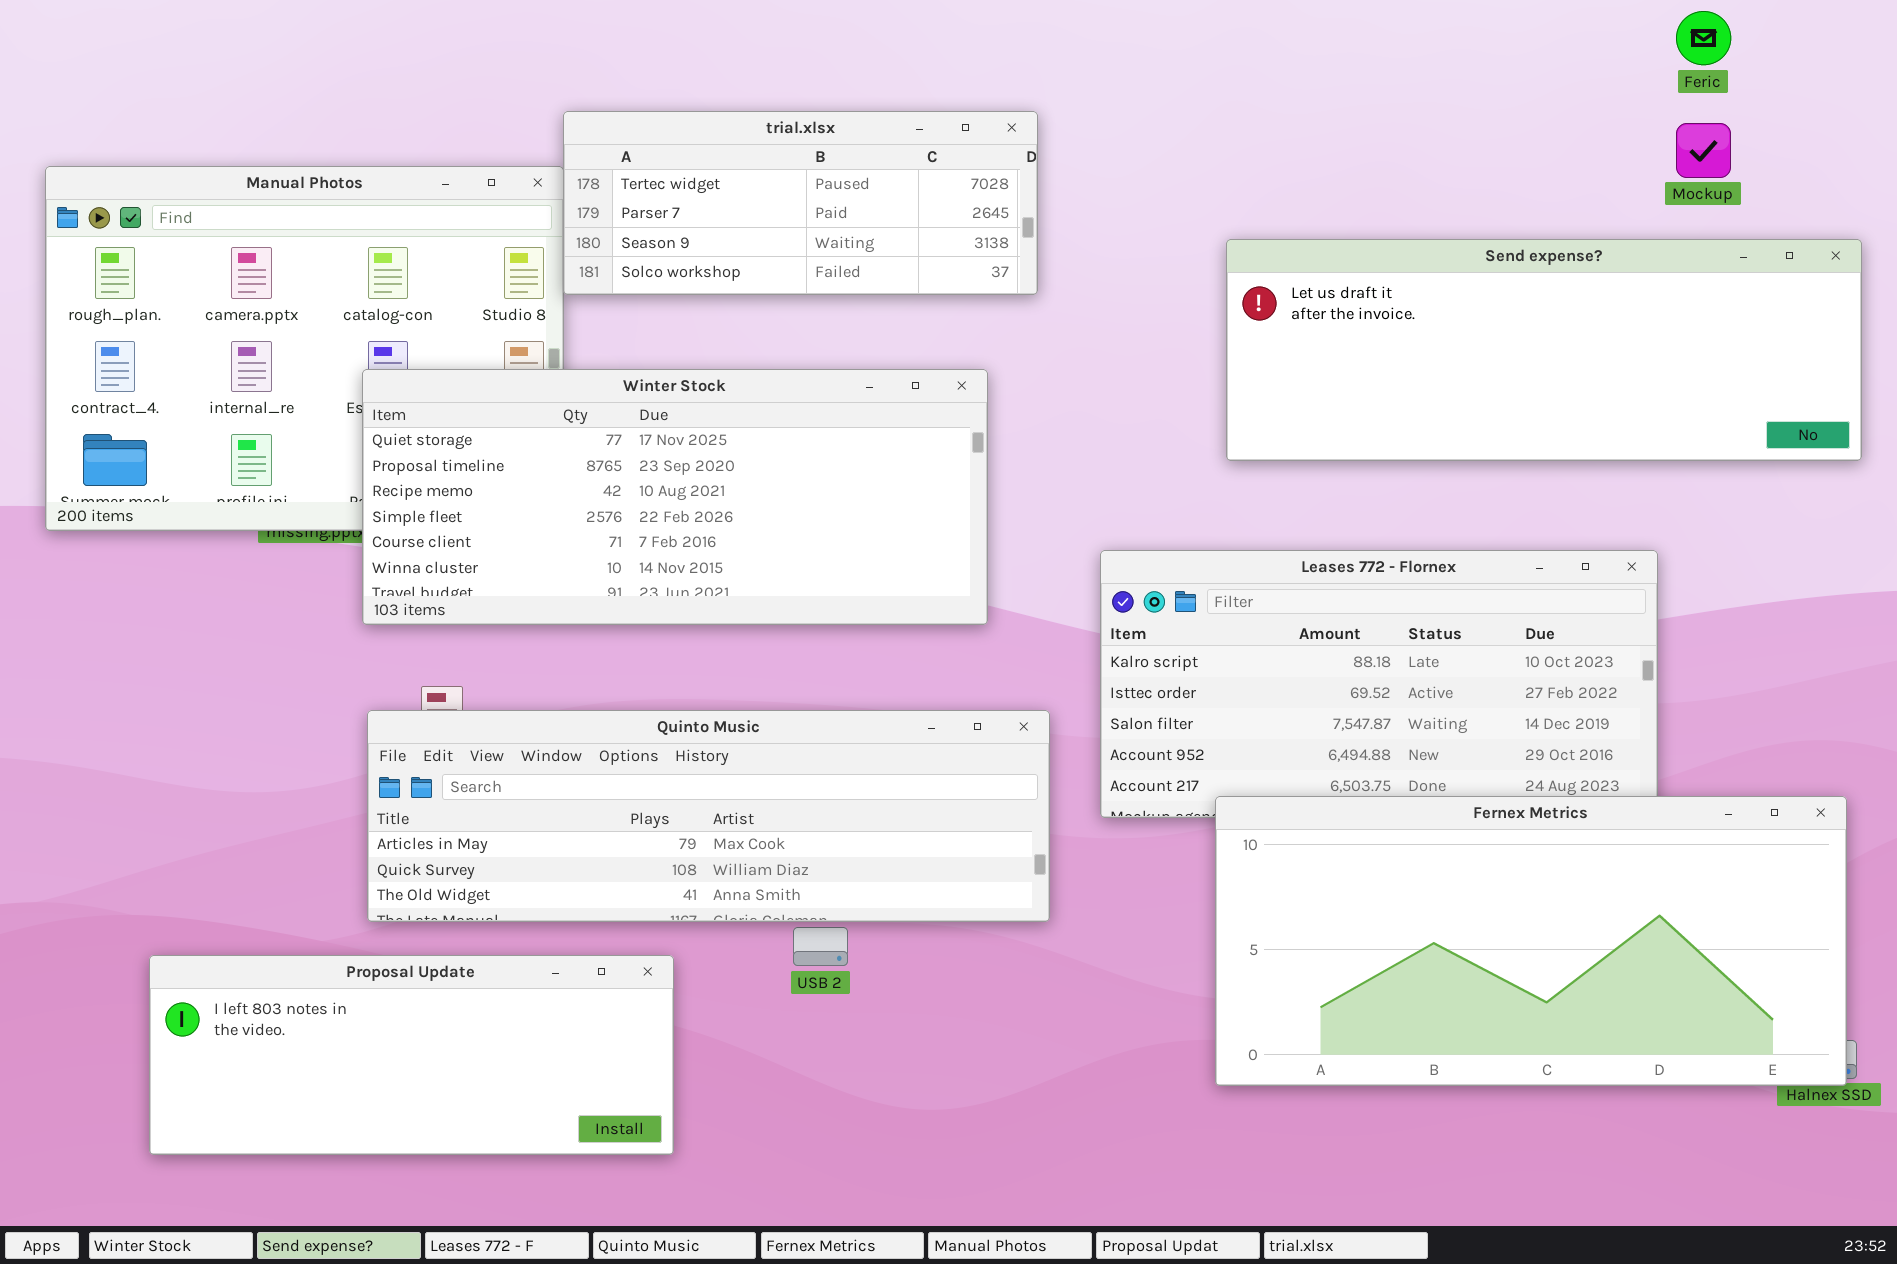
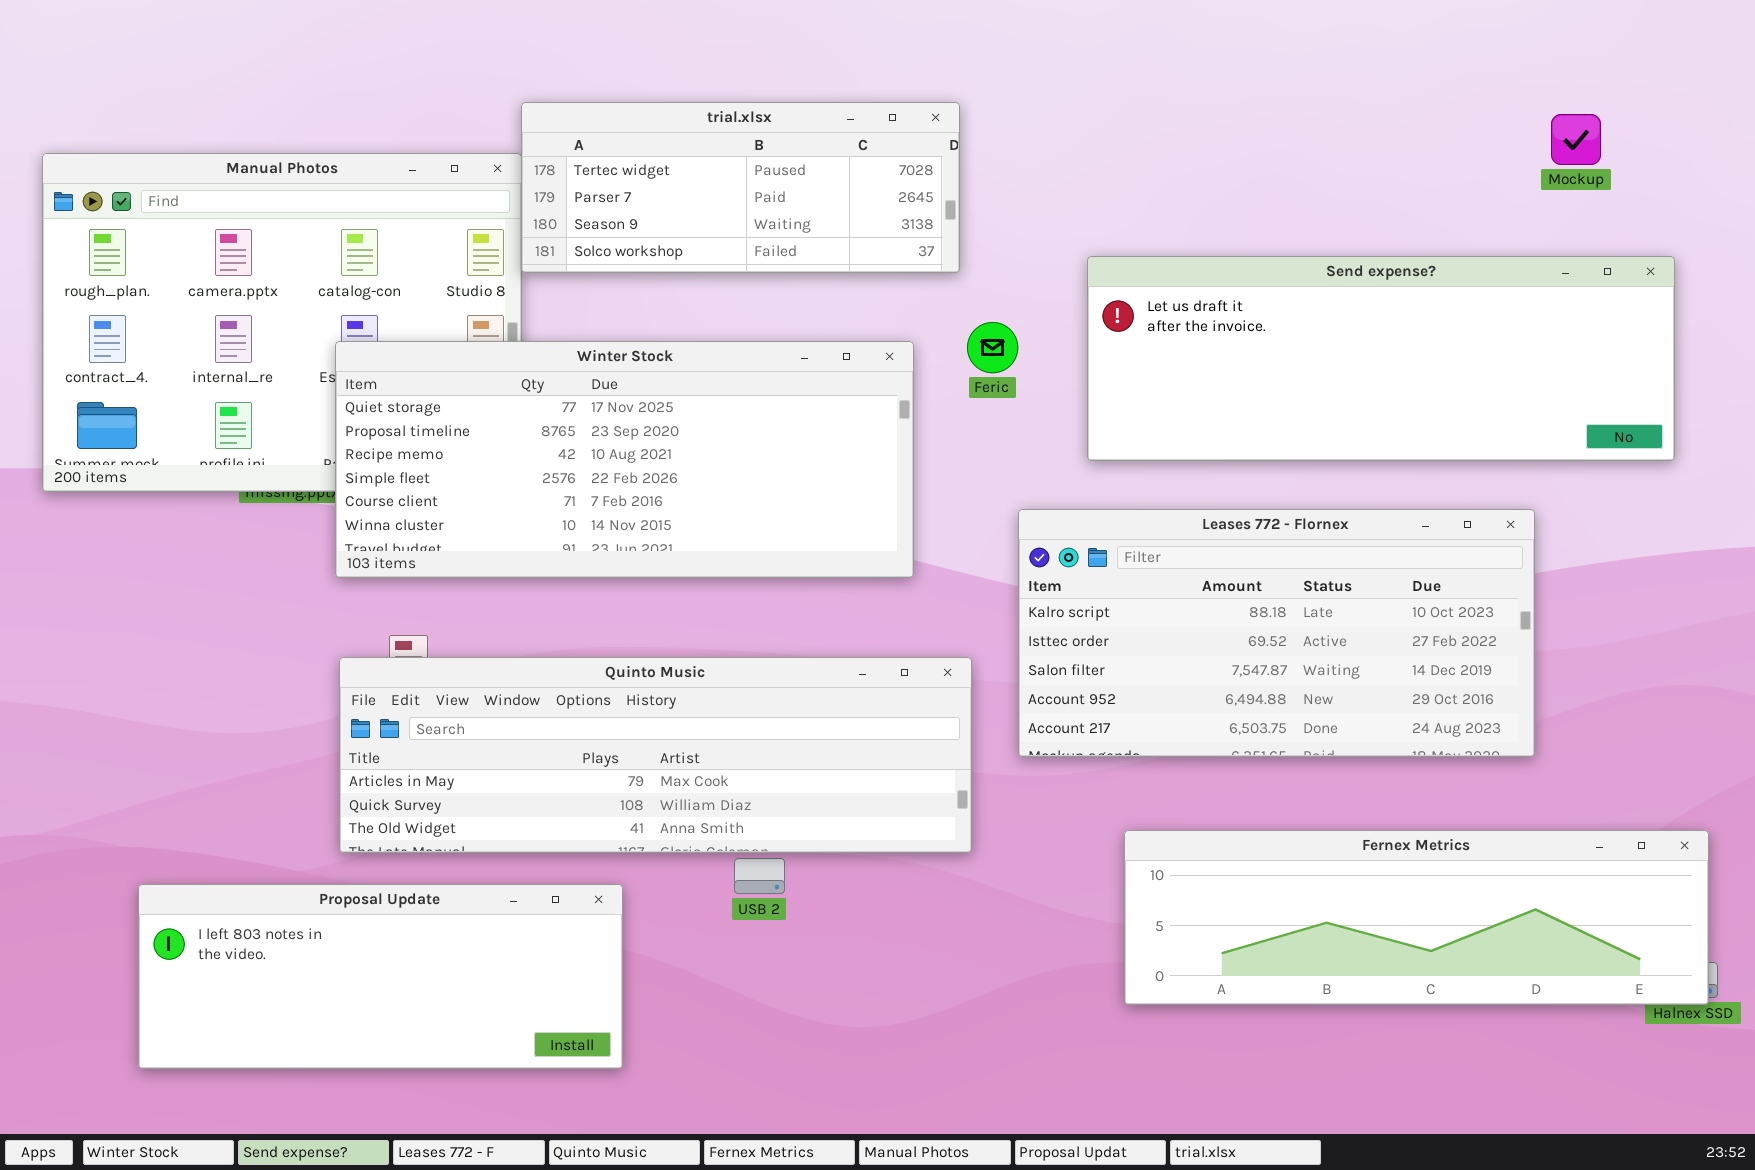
Feric: [1676,11,1731,65] -> [967,322,1018,373], moved
Send expense?: [1226,239,1862,461] -> [1087,256,1675,461], moved
Fernex Metrics: [1215,796,1847,1086] -> [1124,830,1709,1005], resized

